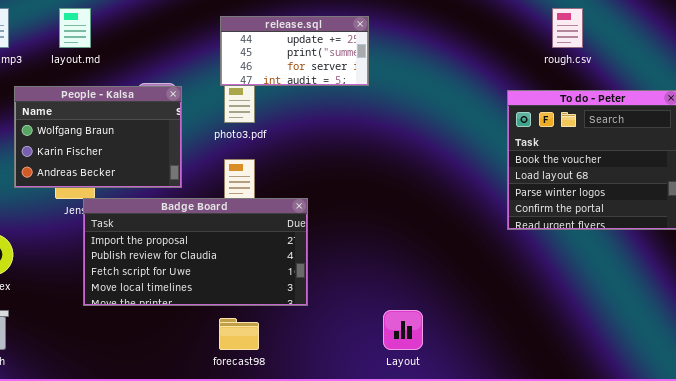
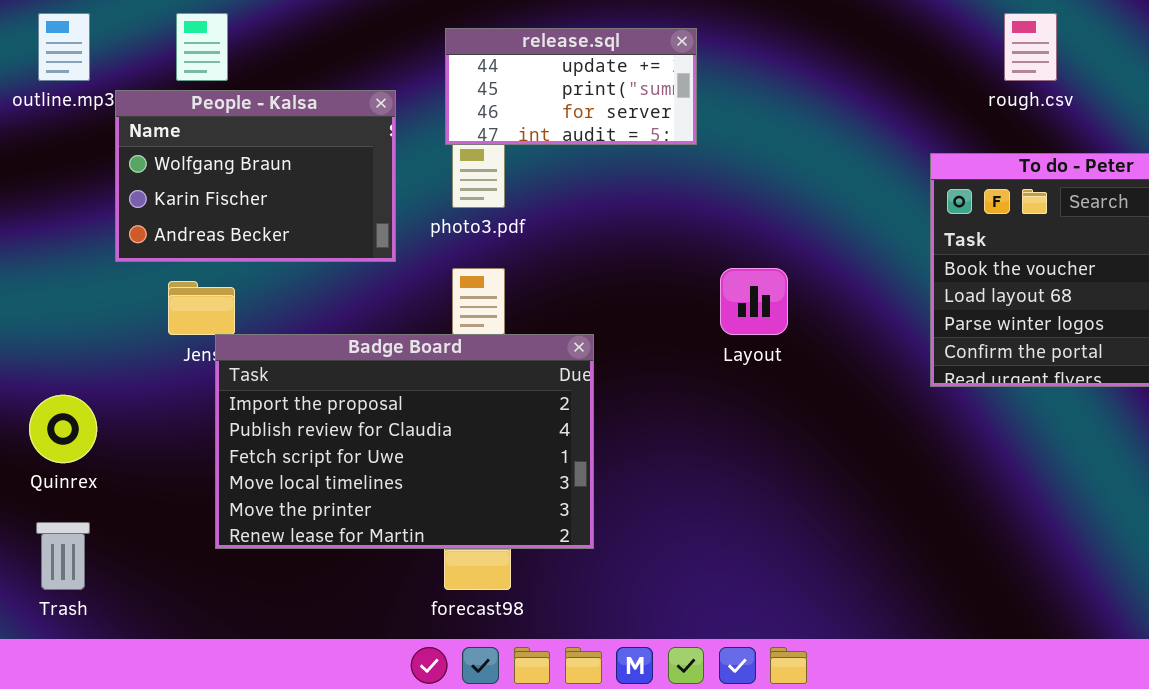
People - Kalsa: [14,86,182,188] -> [115,90,396,262], moved
Badge Board: [83,198,308,306] -> [215,334,594,549], resized
Layout: [383,310,423,350] -> [720,268,788,335], moved

